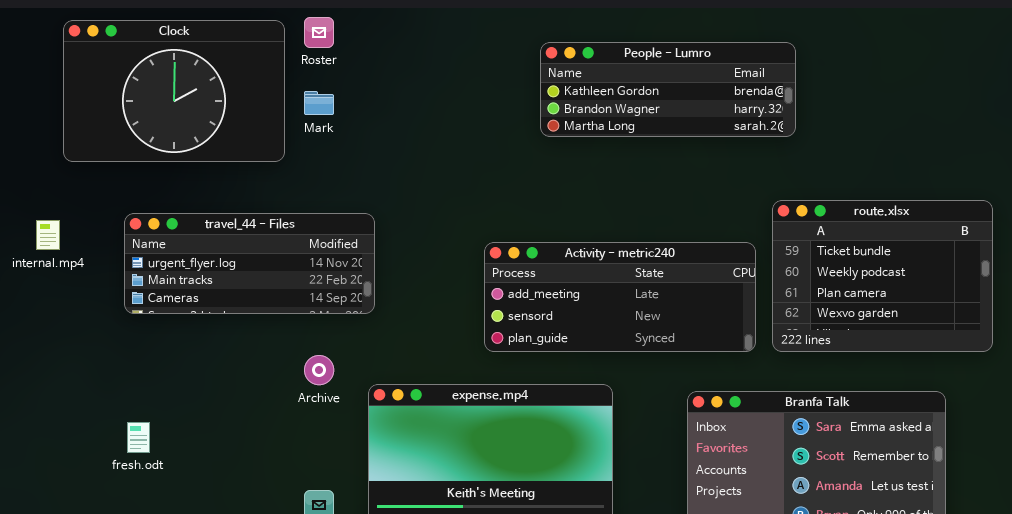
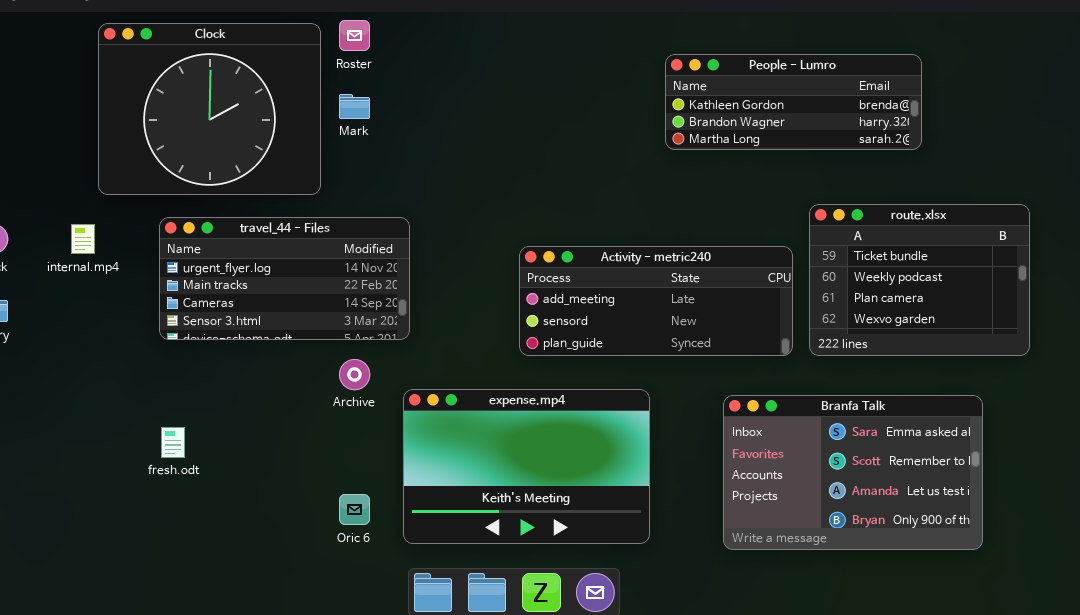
Clock: [63,20,285,162] -> [98,23,321,195], resized
People - Lumro: [540,42,796,137] -> [665,54,922,150], moved
travel_44 - Files: [124,213,375,314] -> [159,217,410,340], resized

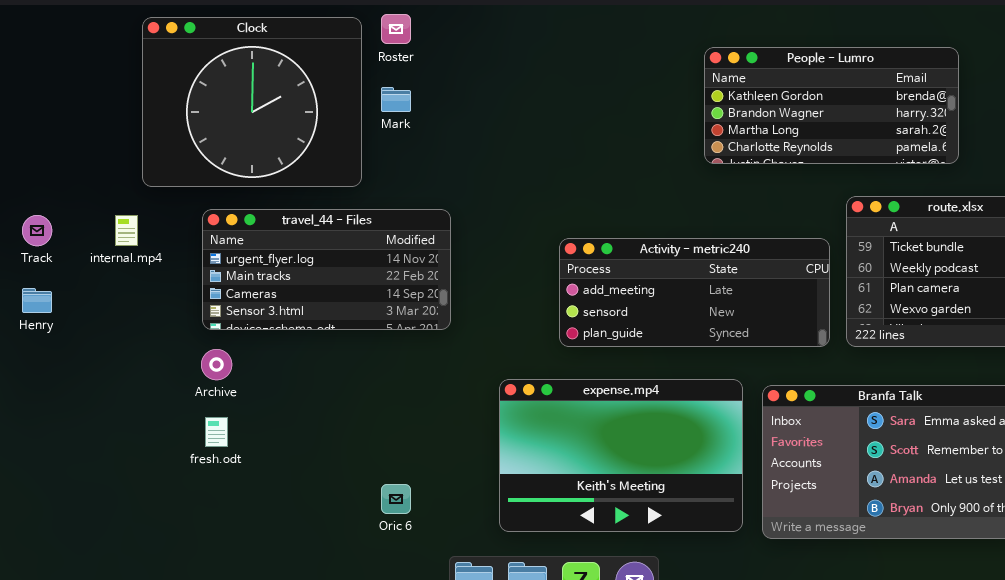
People - Lumro: [665,54,922,150] -> [704,47,959,164], resized
Archive: [339,359,370,390] -> [201,349,232,380], moved
expense.mp4: [403,389,650,544] -> [499,379,743,532], moved

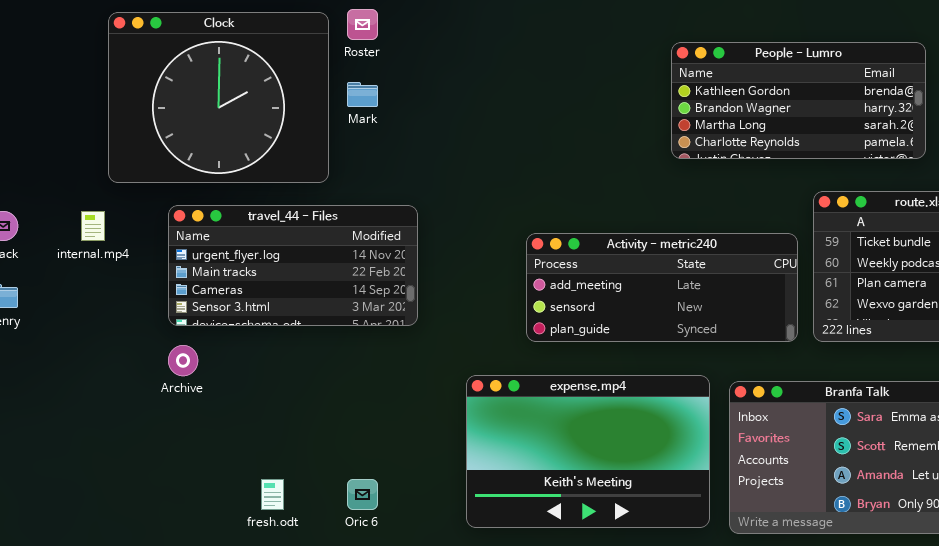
fresh.odt: [205,417,228,447] -> [261,479,284,510], moved

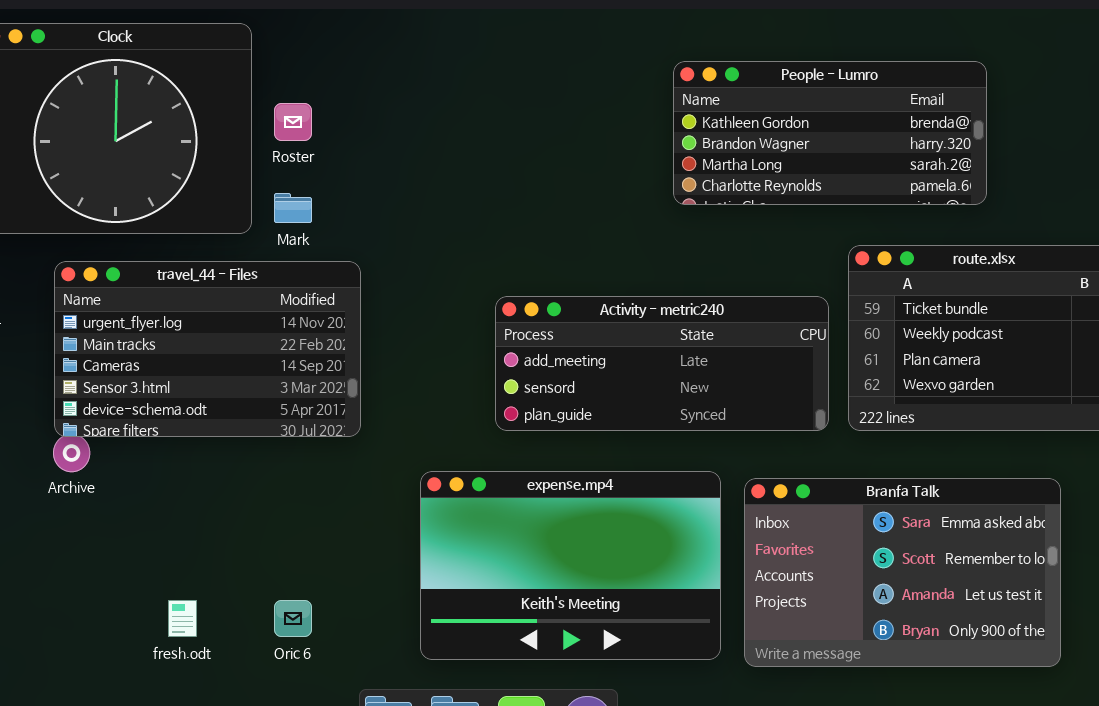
Roster: [347,9,378,40] -> [274,103,312,141], moved
Mark: [347,82,378,107] -> [274,193,312,223], moved
travel_44 - Files: [168,205,418,326] -> [54,261,361,437], resized

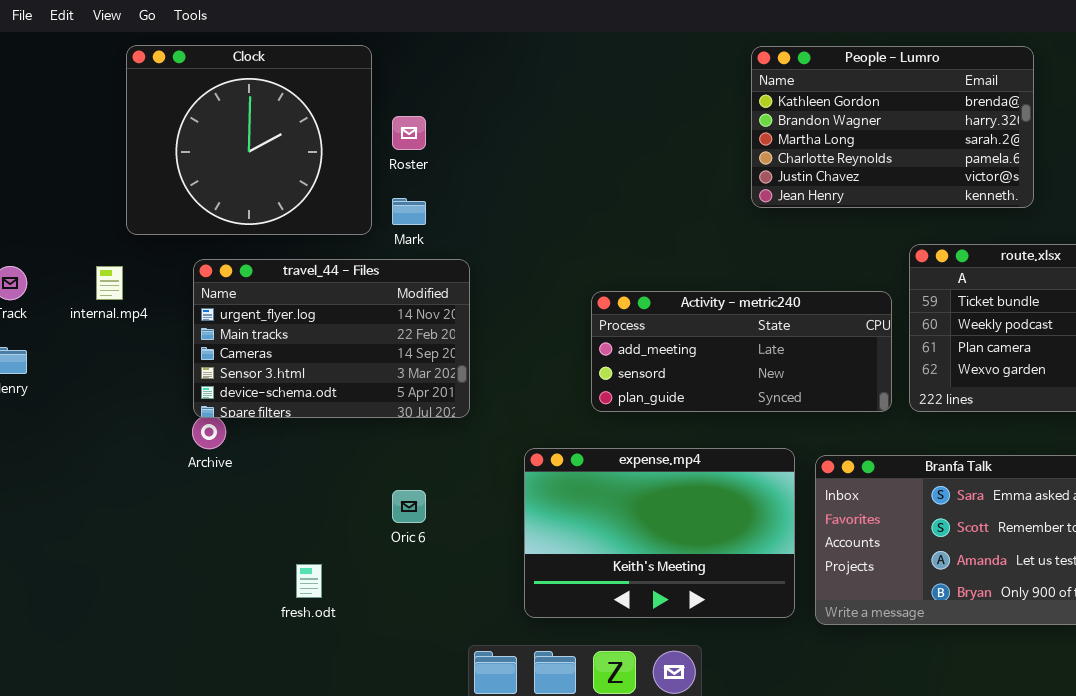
People - Lumro: [673,61,987,205] -> [751,46,1034,208], resized
Oric 6: [274,600,312,637] -> [392,490,426,523], moved

